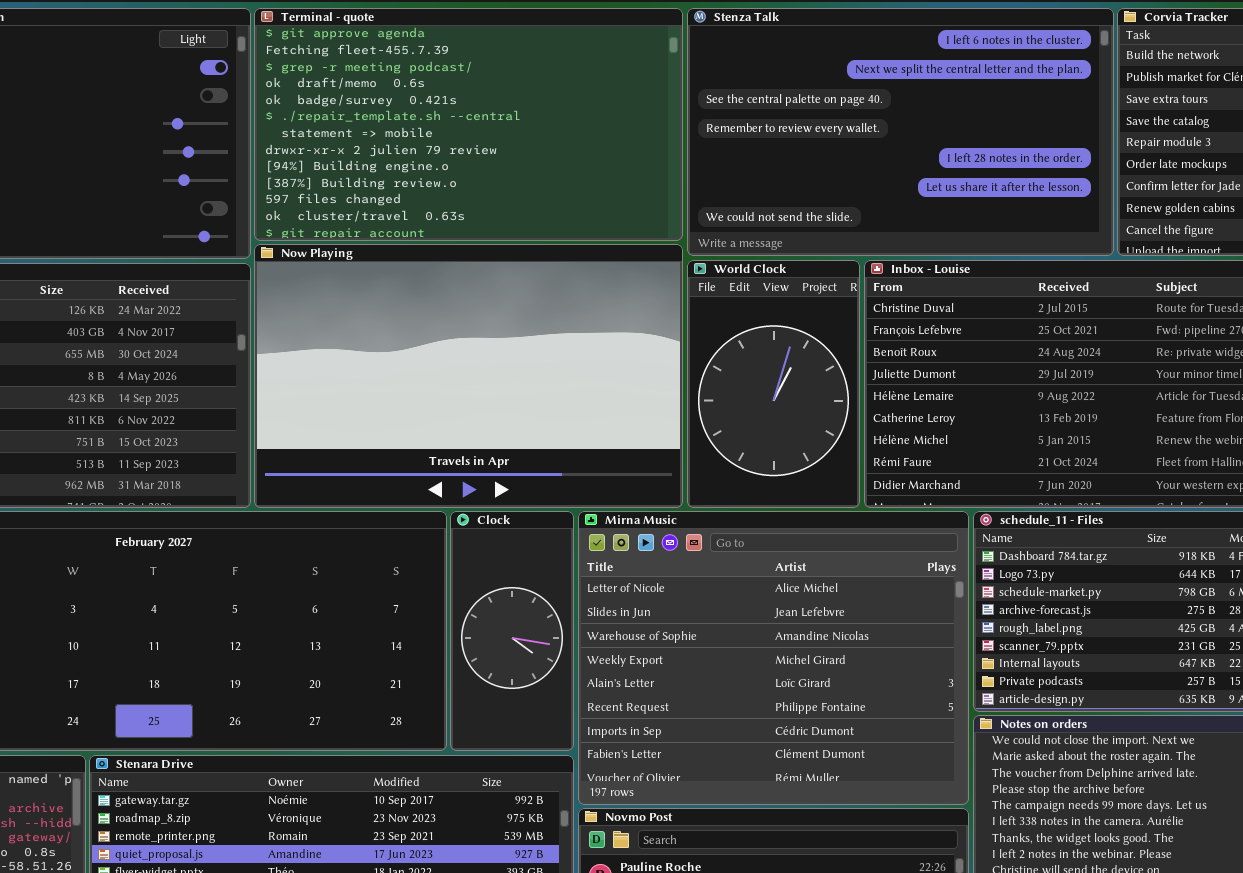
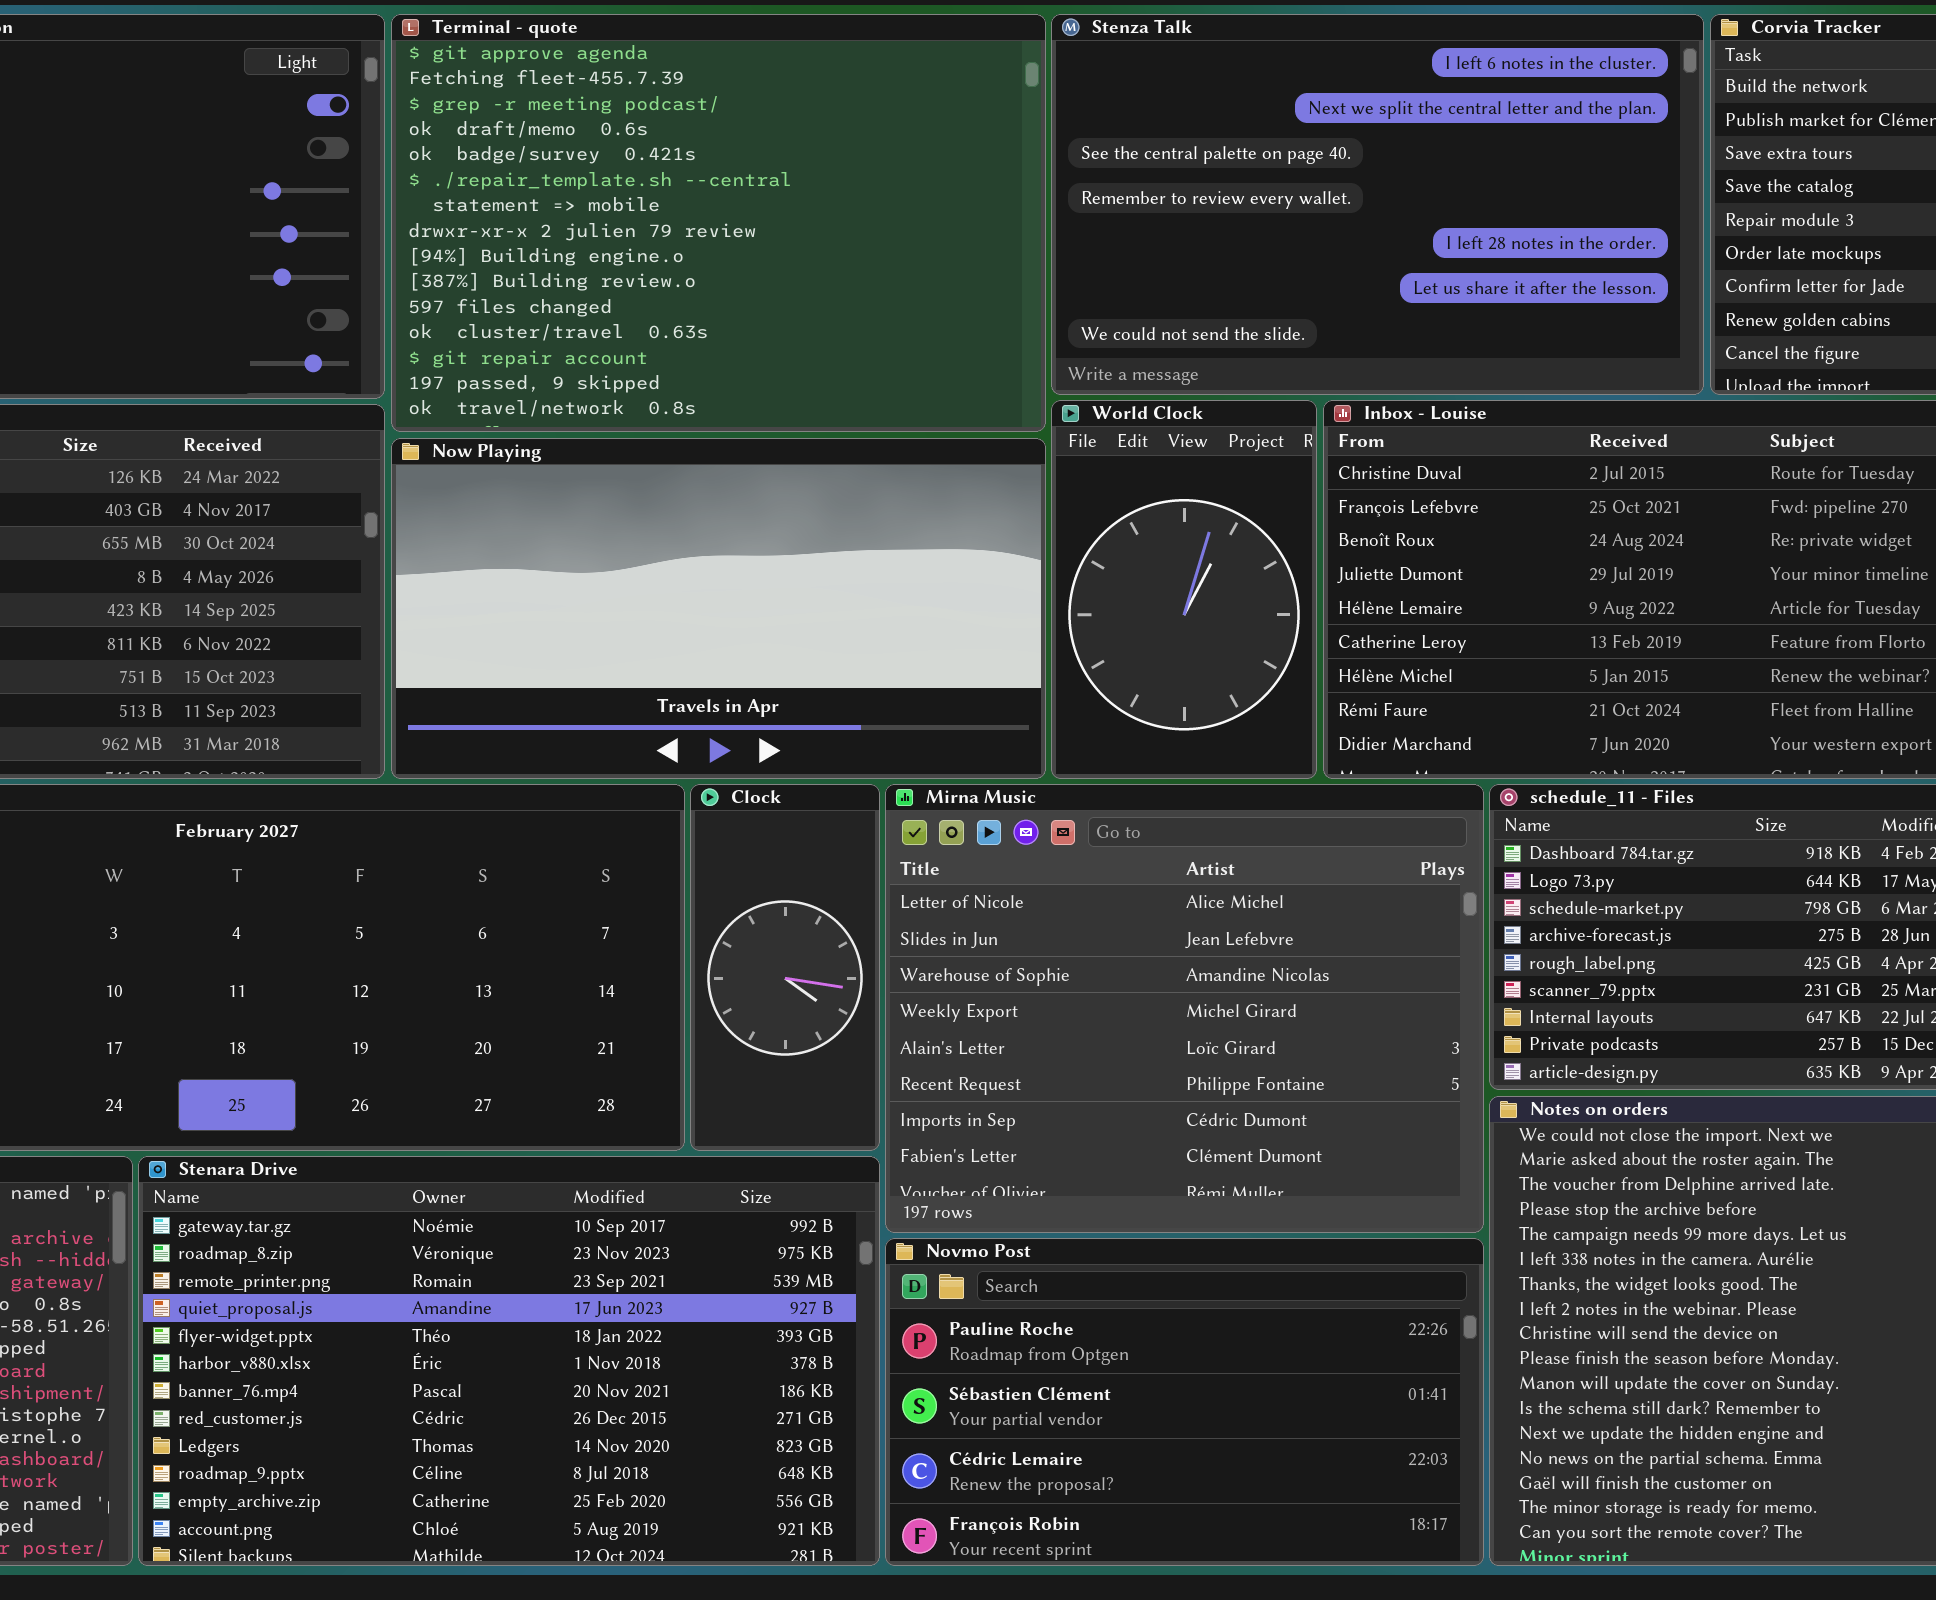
Terminal - quote: [254,8,683,241] -> [391,14,1046,432], resized
Now Playing: [254,244,683,508] -> [391,438,1046,779], resized

